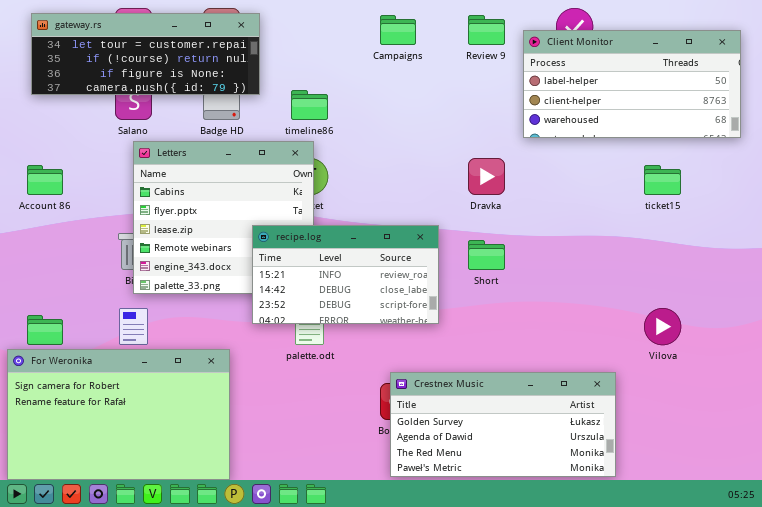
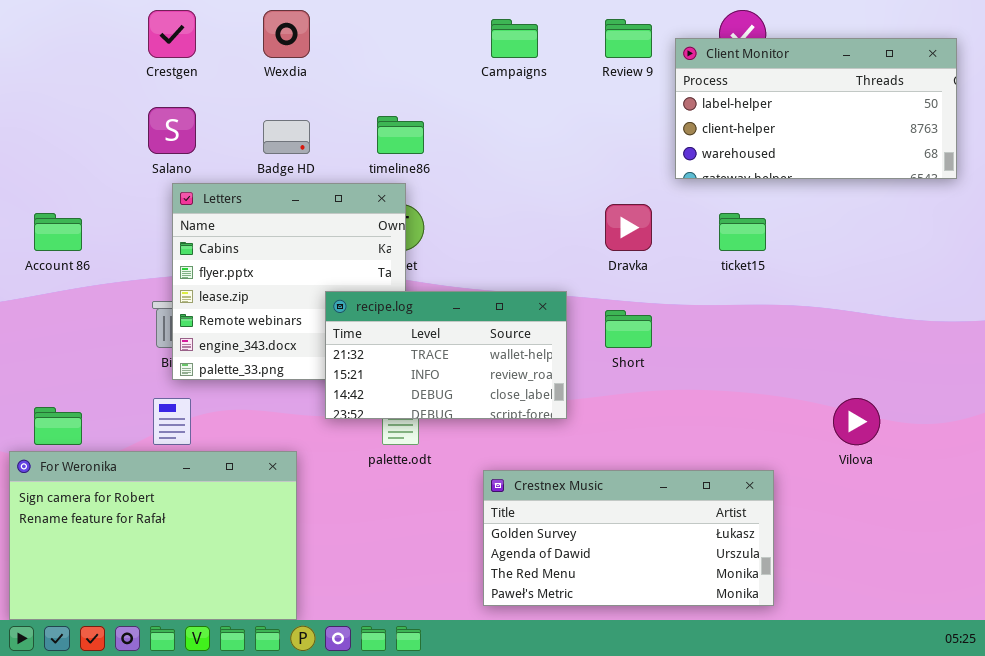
gateway.rs: [31,13,260,95] -> none, closed
ticket15: [644,165,681,195] -> [719,213,766,251], moved
recipe.log: [252,225,439,324] -> [325,291,567,419], scrolled up 1 row
Crestnex Music: [390,372,616,477] -> [483,470,774,606], moved

